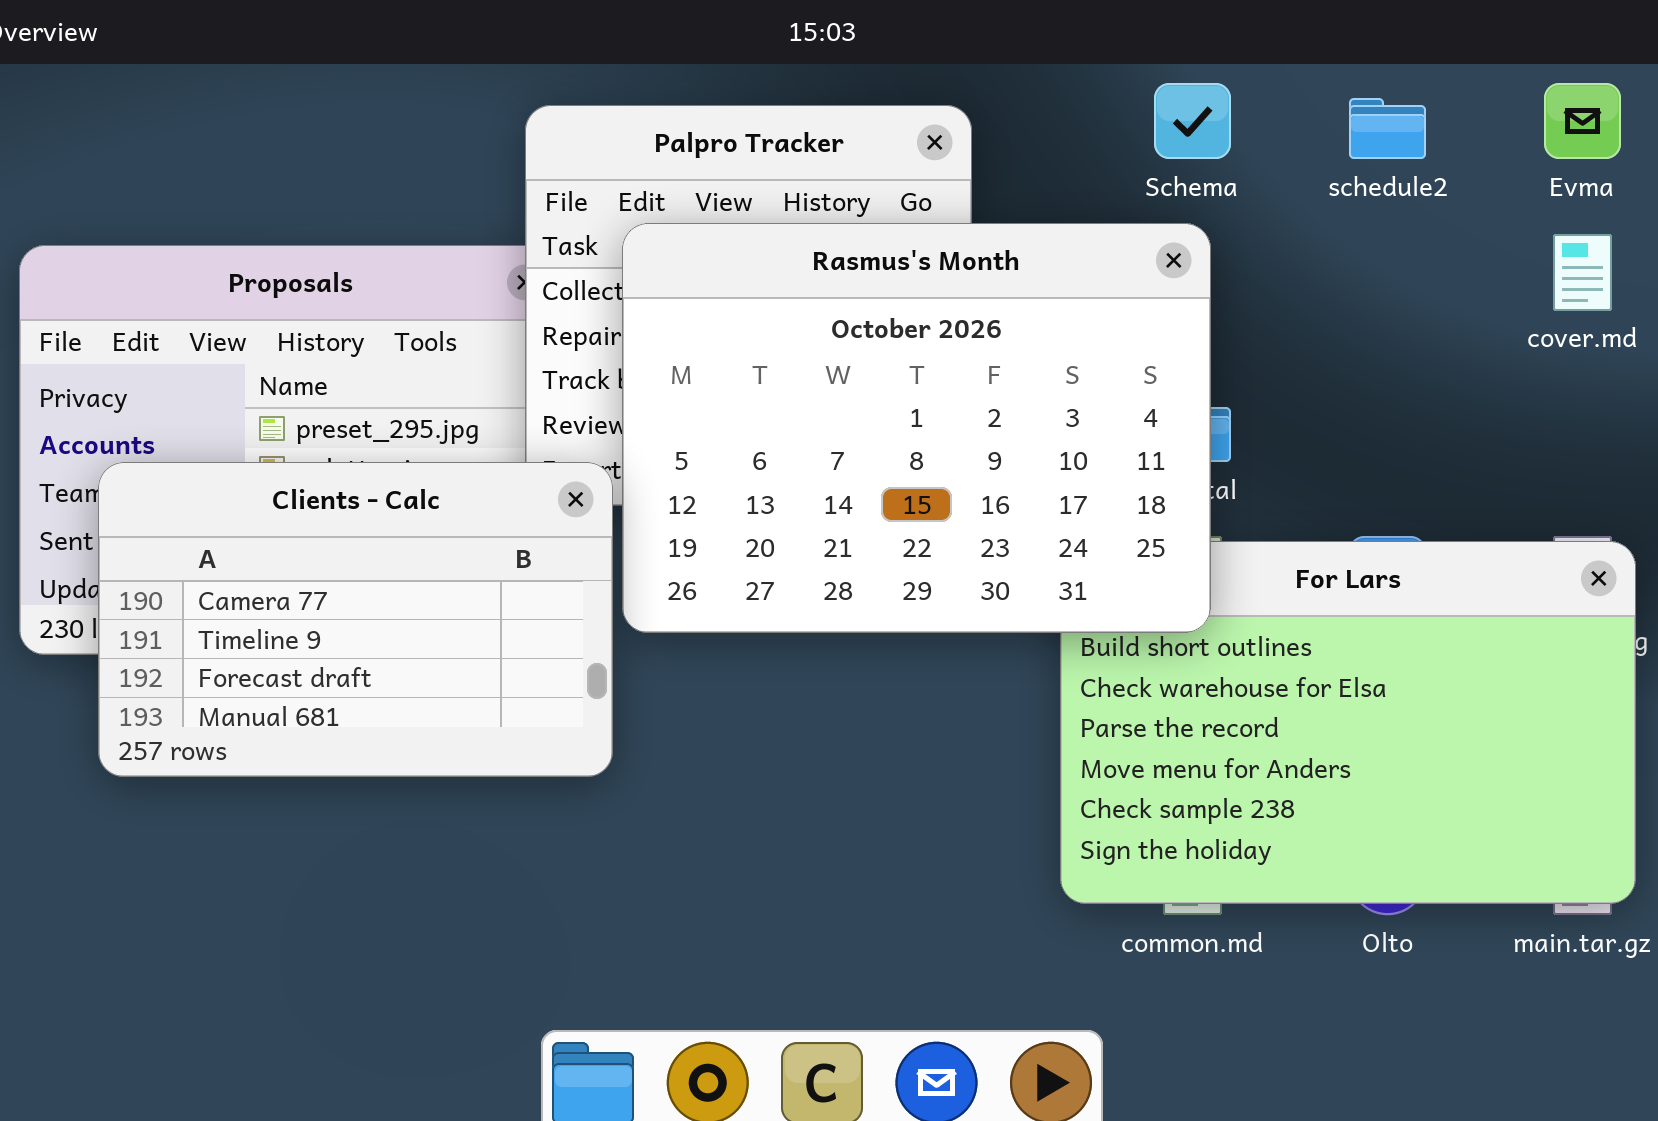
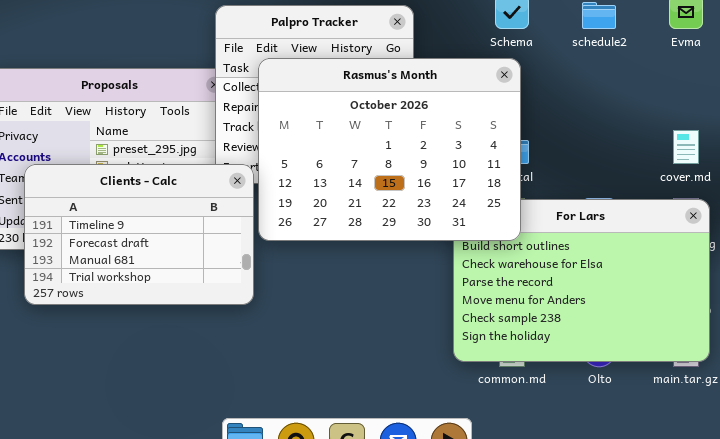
cover.md: [1553,234,1612,311] -> [673,130,699,164], moved
Clients - Calc: [98,462,613,777] -> [24,164,254,305], scrolled down 1 row

